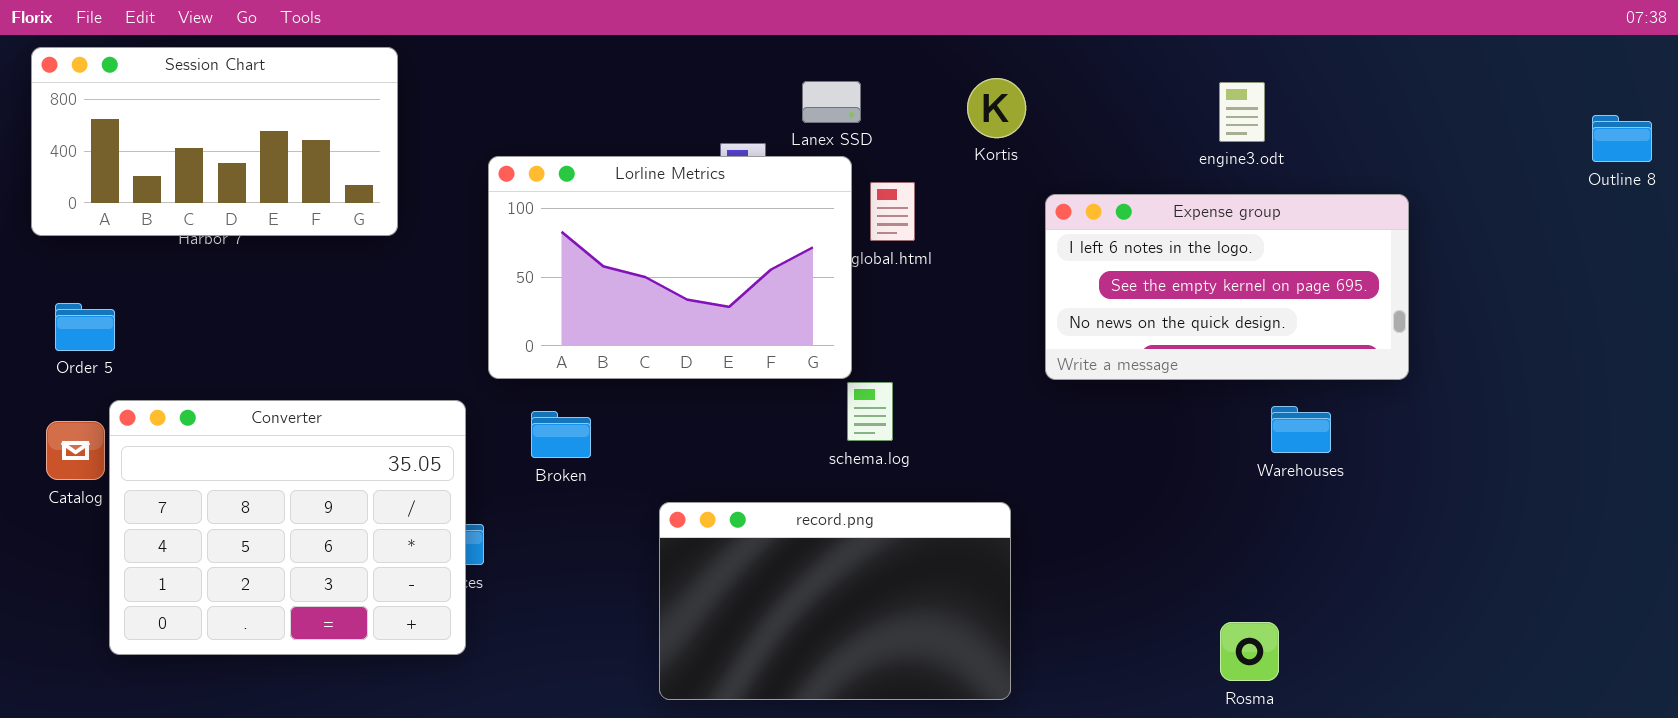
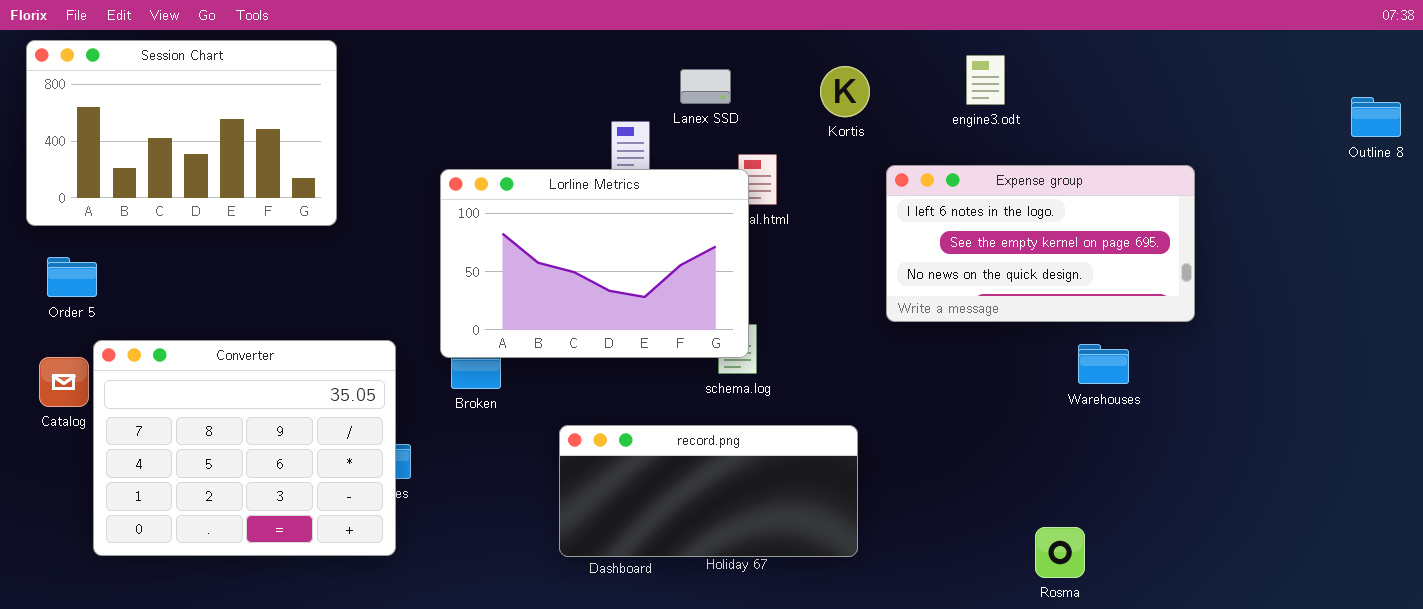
Session Chart: [31,47,398,236] -> [26,40,337,226], resized
engine3.odt: [1219,82,1265,142] -> [966,55,1005,105], moved
Lorline Metrics: [488,156,852,379] -> [440,169,749,358], moved
record.png: [659,502,1011,700] -> [559,425,858,557], resized

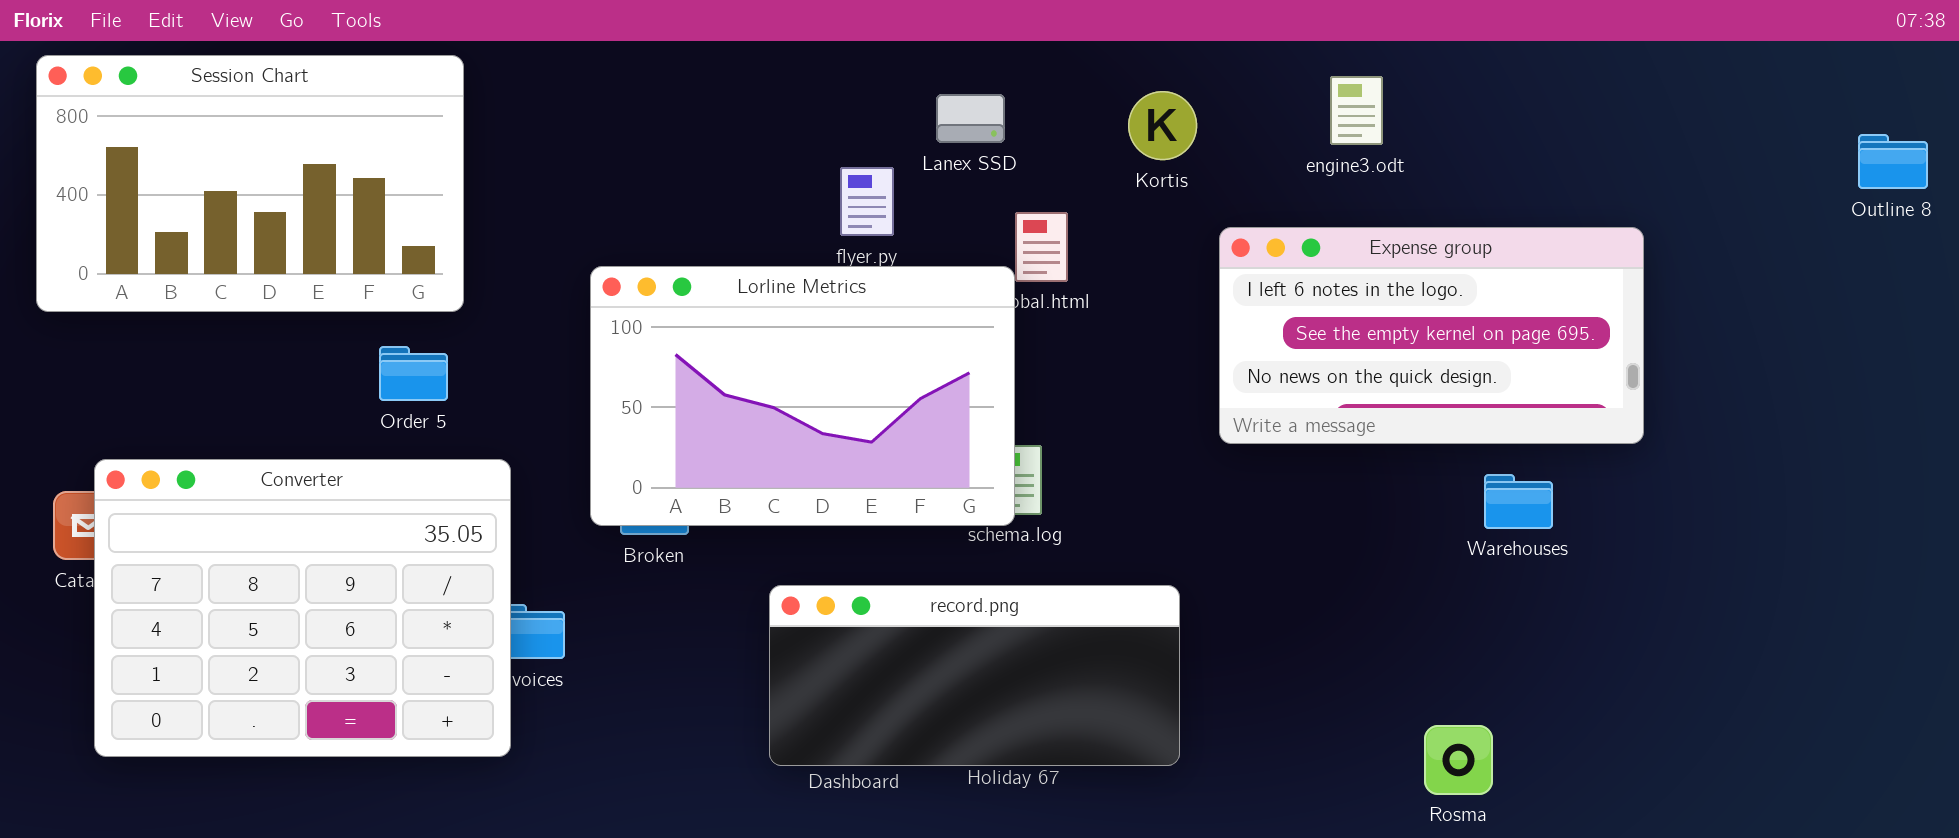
Lorline Metrics: [440,169,749,358] -> [590,266,1015,526], moved
Order 5: [47,257,97,297] -> [379,346,448,401], moved
Converter: [93,340,396,556] -> [94,459,511,757], moved

